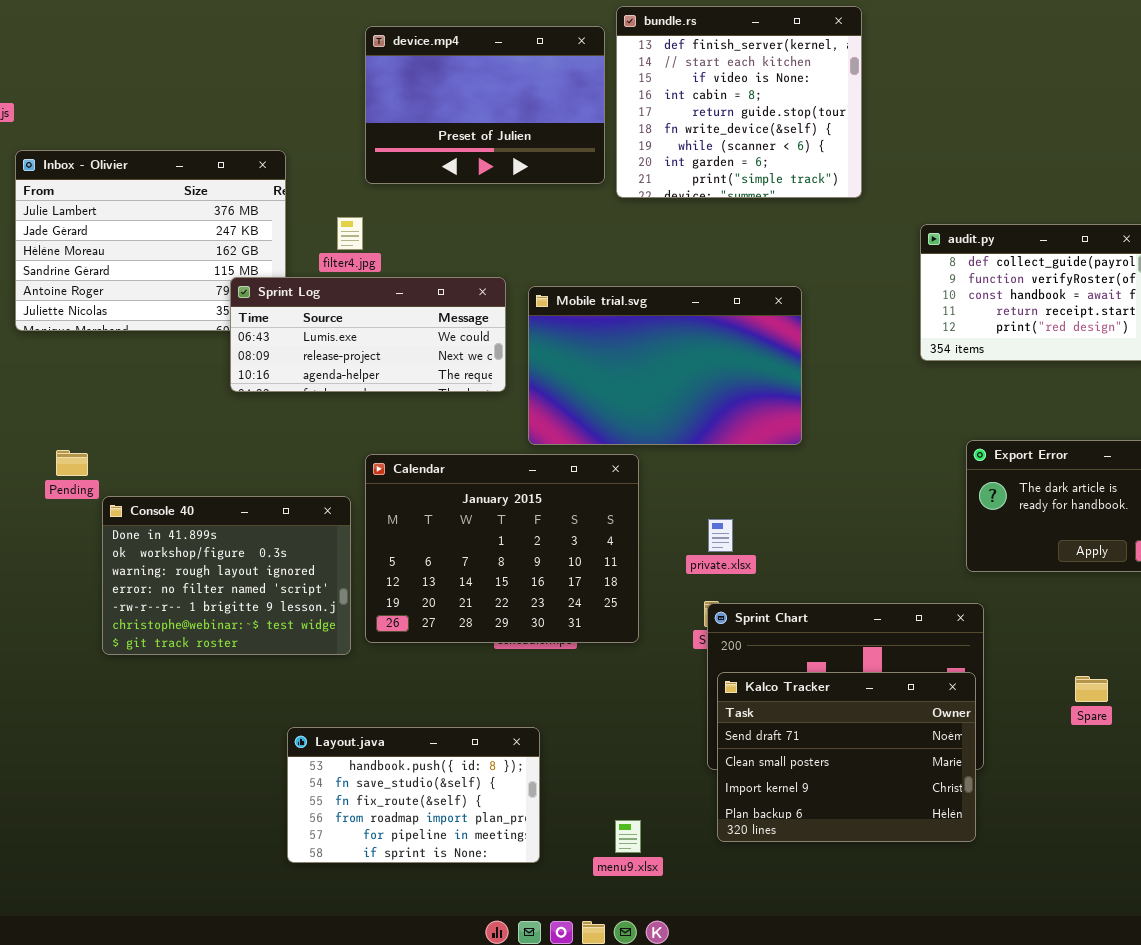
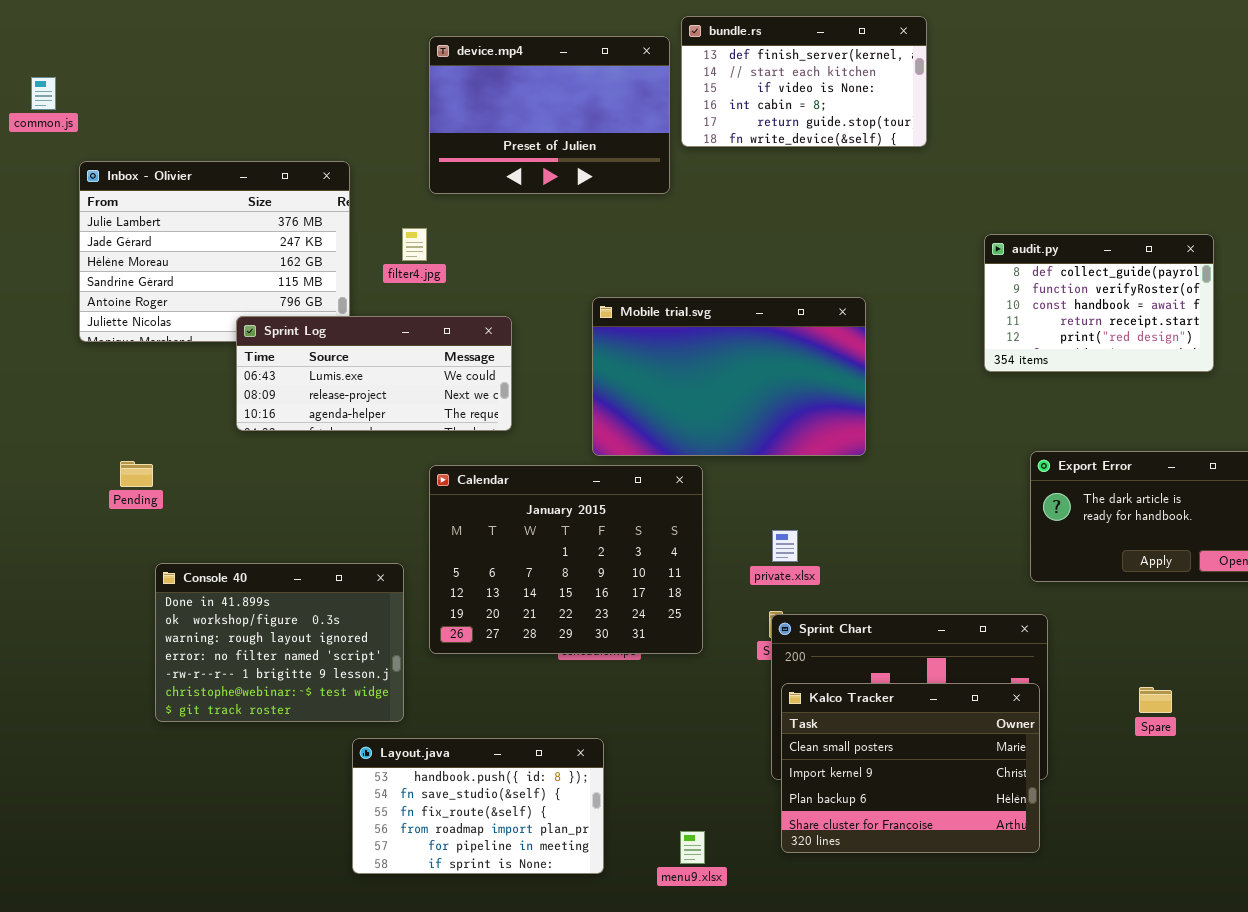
bundle.rs: [616,6,862,198] -> [681,16,927,147], resized
Sprint Log: [230,277,506,392] -> [236,316,512,431], moved
Console 40: [102,496,351,655] -> [155,563,404,722], moved
Kalco Tracker: [717,672,976,842] -> [781,683,1040,853], scrolled down 1 row

